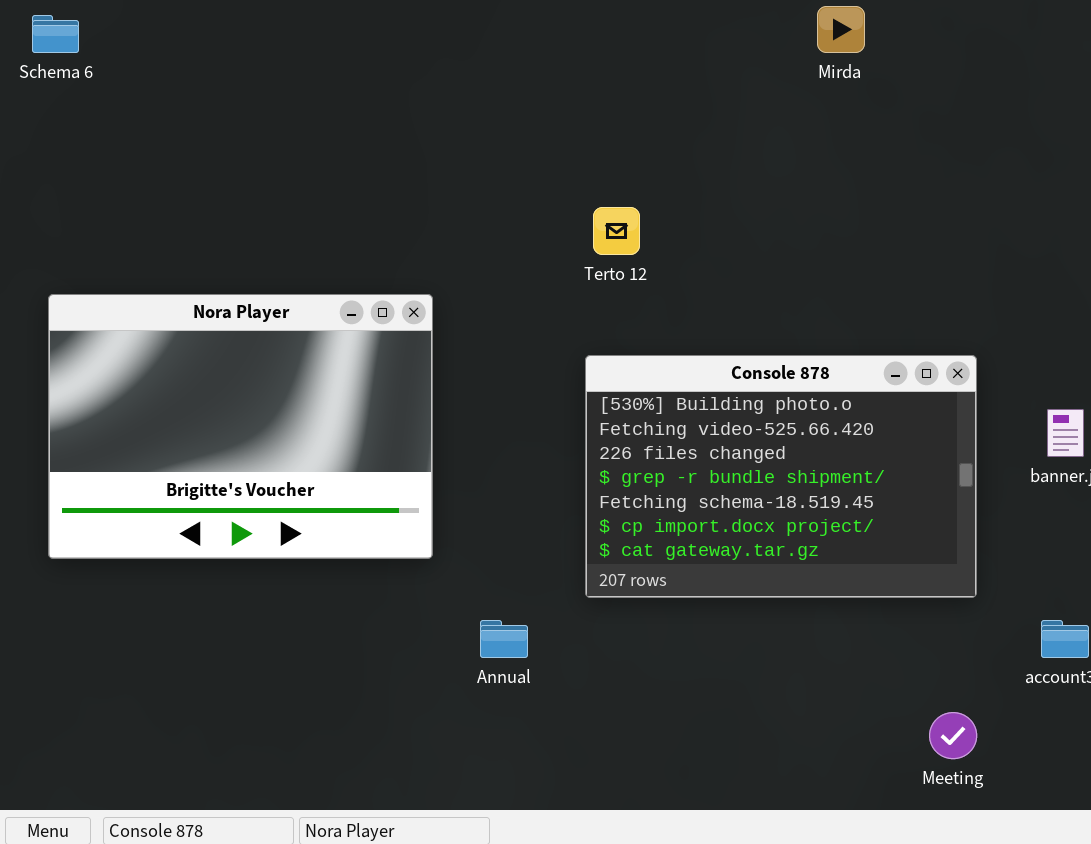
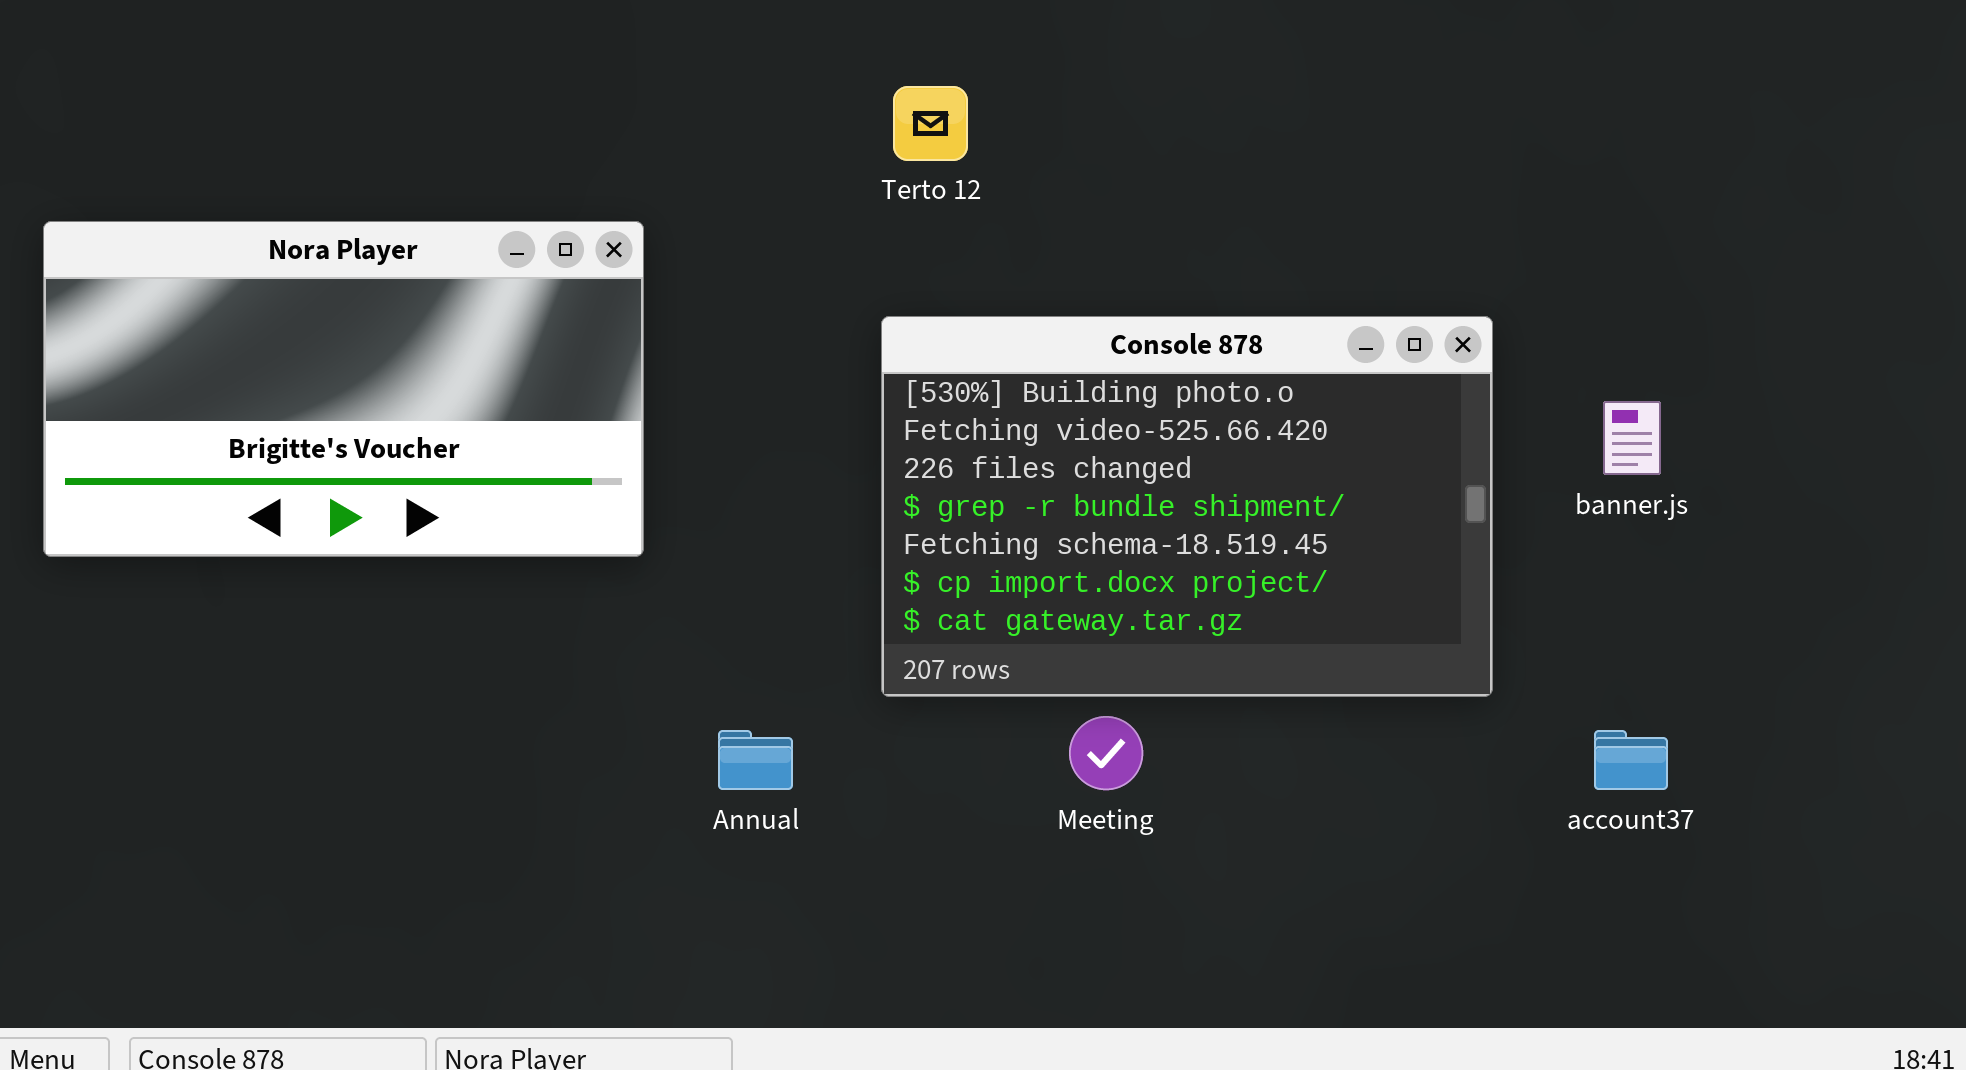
Nora Player: [48,294,433,559] -> [43,221,644,557], resized
Meeting: [929,712,977,759] -> [1069,716,1143,790], moved

